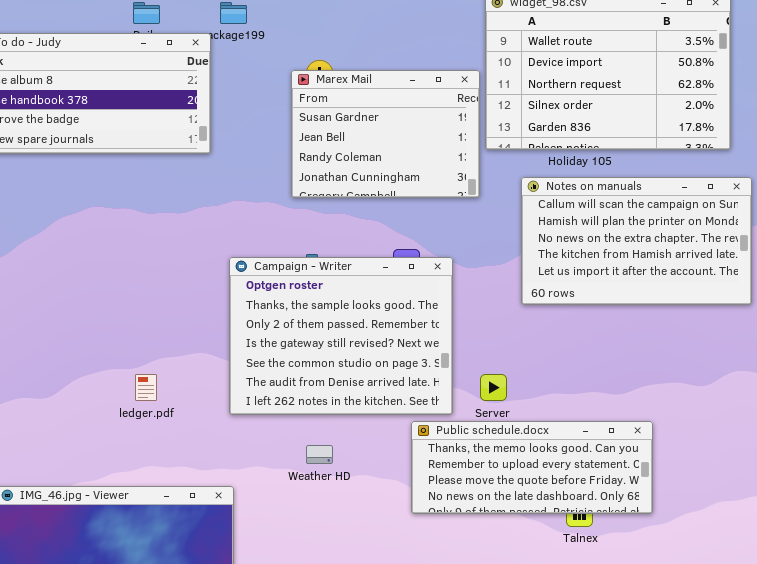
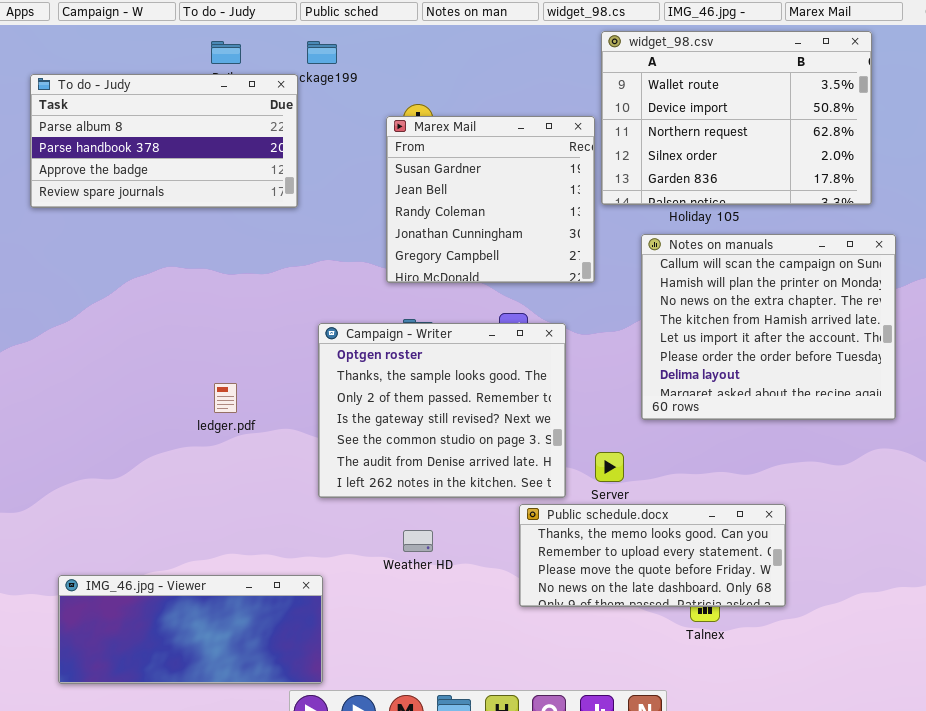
Marex Mail: [291,70,480,198] -> [386,116,595,283], resized
Notes on manuals: [521,177,752,305] -> [641,234,896,420], resized
ledger.pdf: [135,374,157,401] -> [214,383,237,413], moved

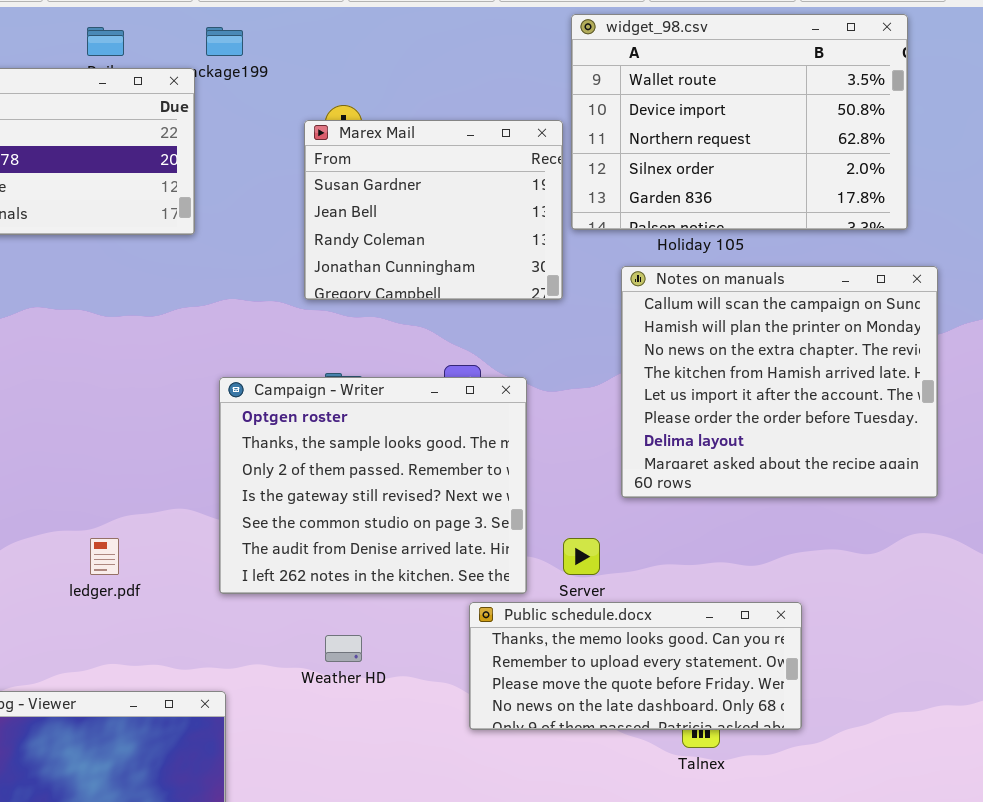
Marex Mail: [386,116,595,283] -> [304,120,563,300], resized
ledger.pdf: [214,383,237,413] -> [90,538,119,575], moved

